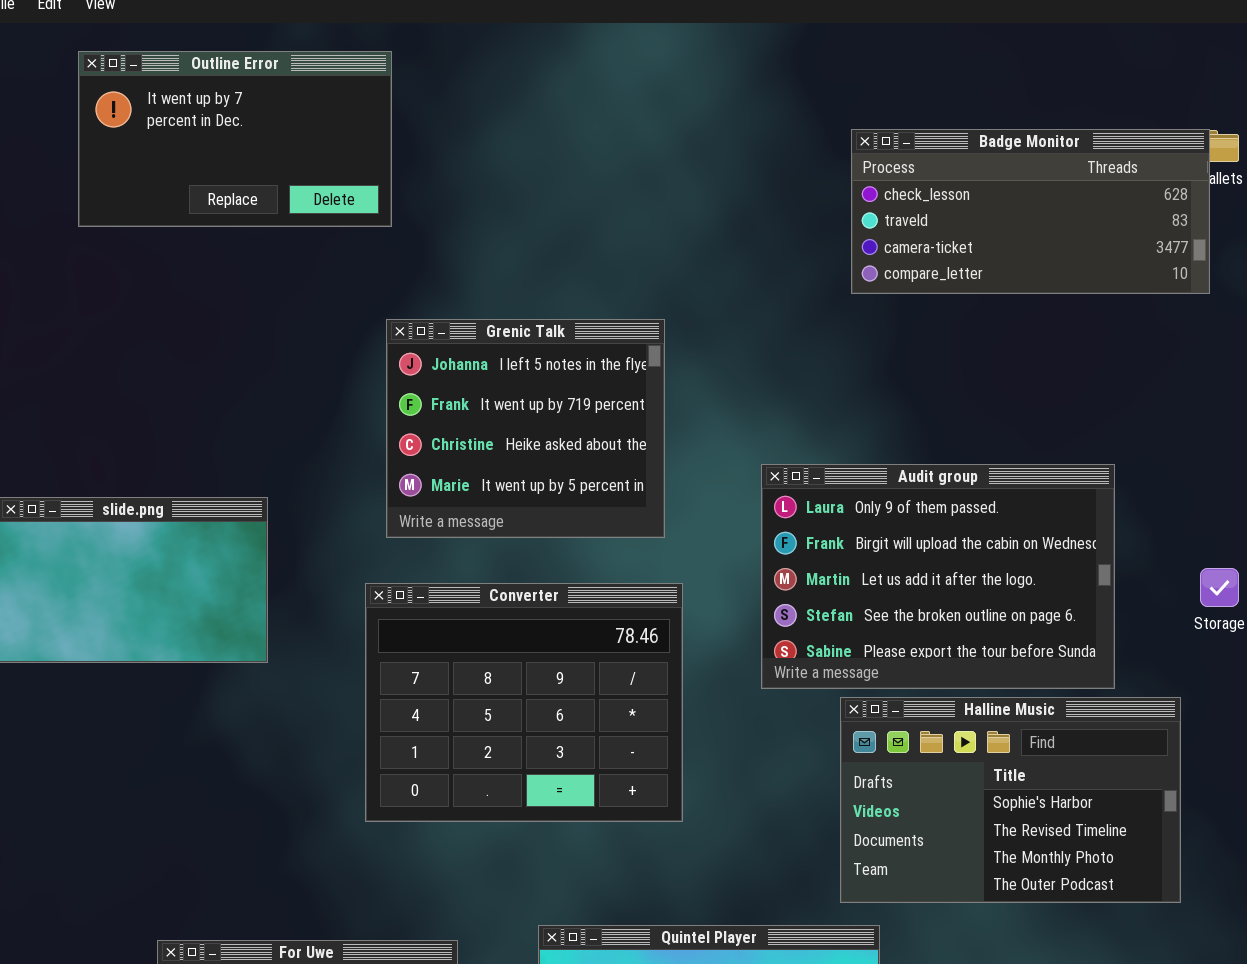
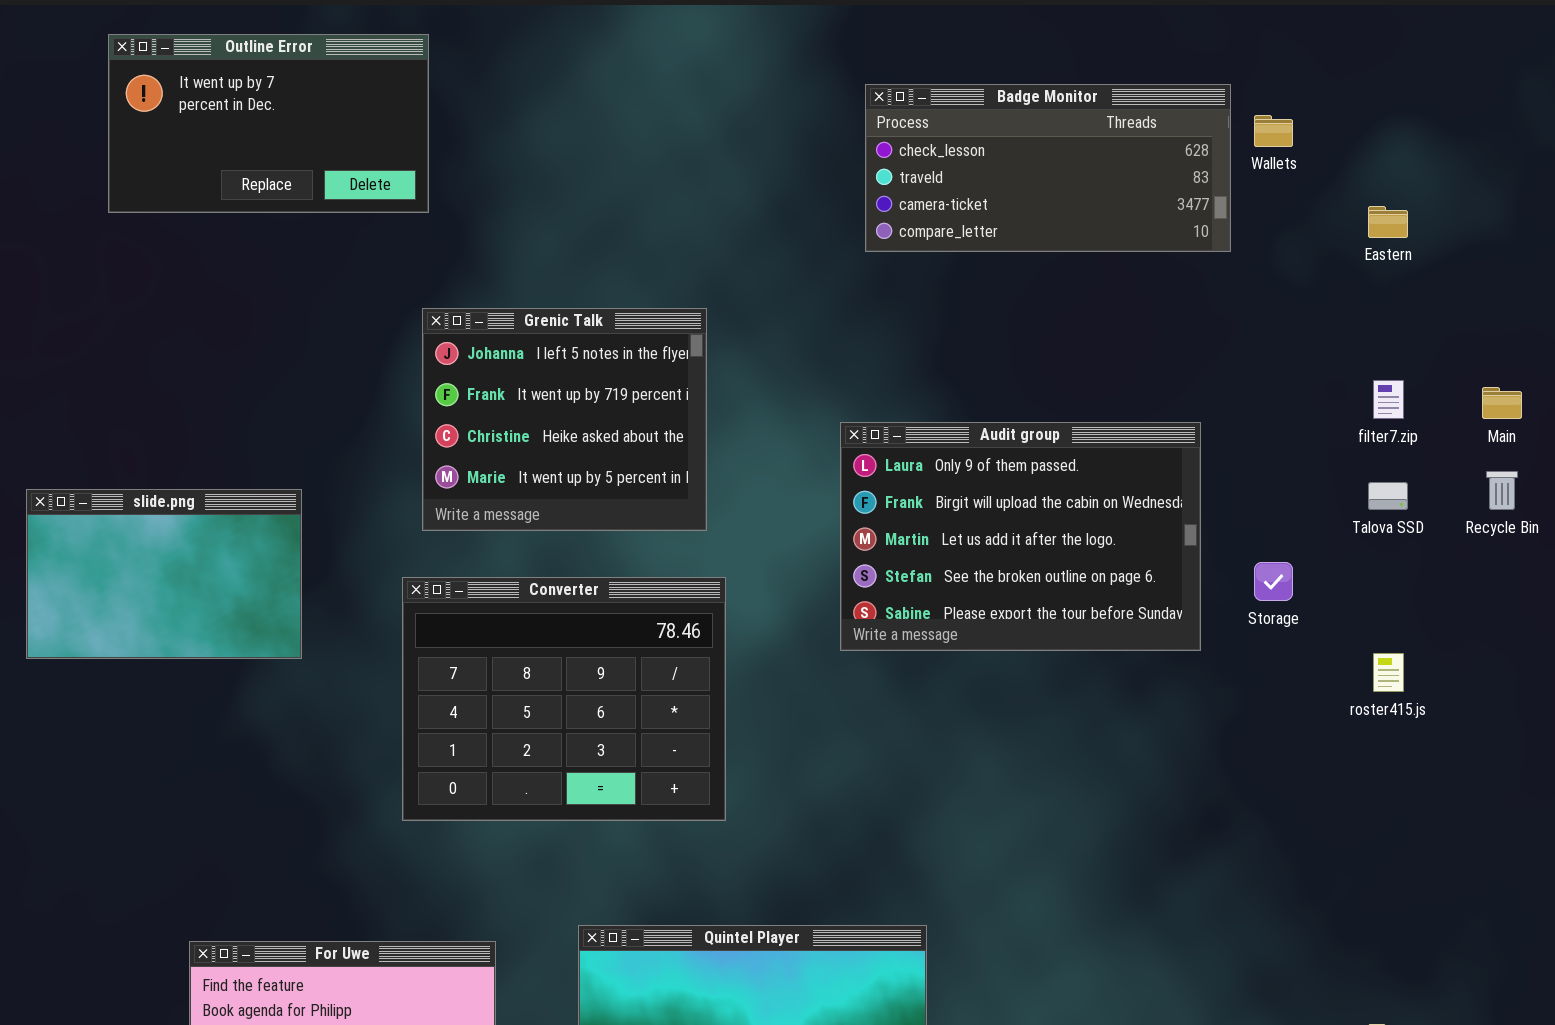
Badge Monitor: [851,129,1210,294] -> [865,84,1231,252], moved
Audit group: [761,464,1115,689] -> [840,422,1201,651], moved
Halline Music: [840,697,1181,903] -> none, closed

